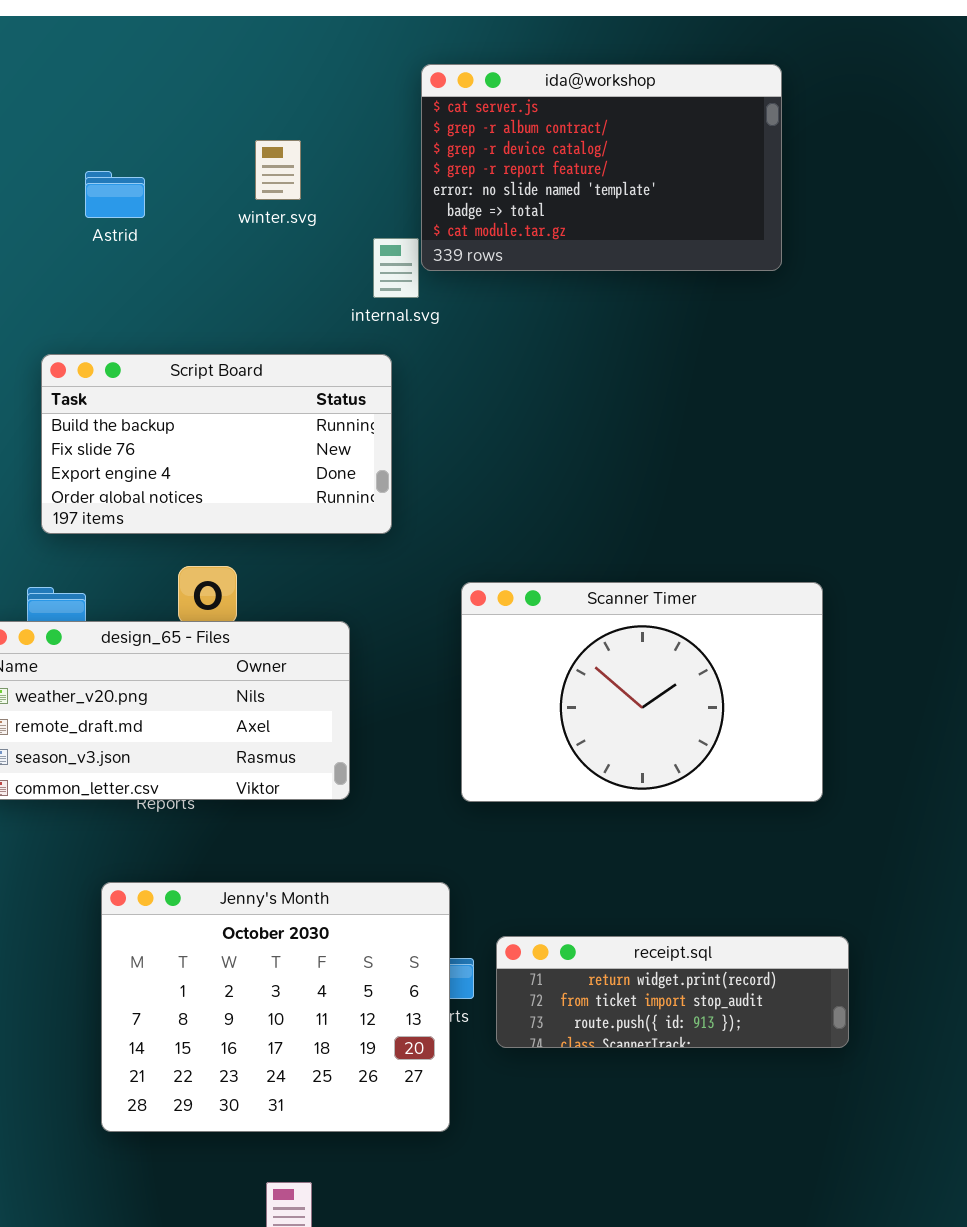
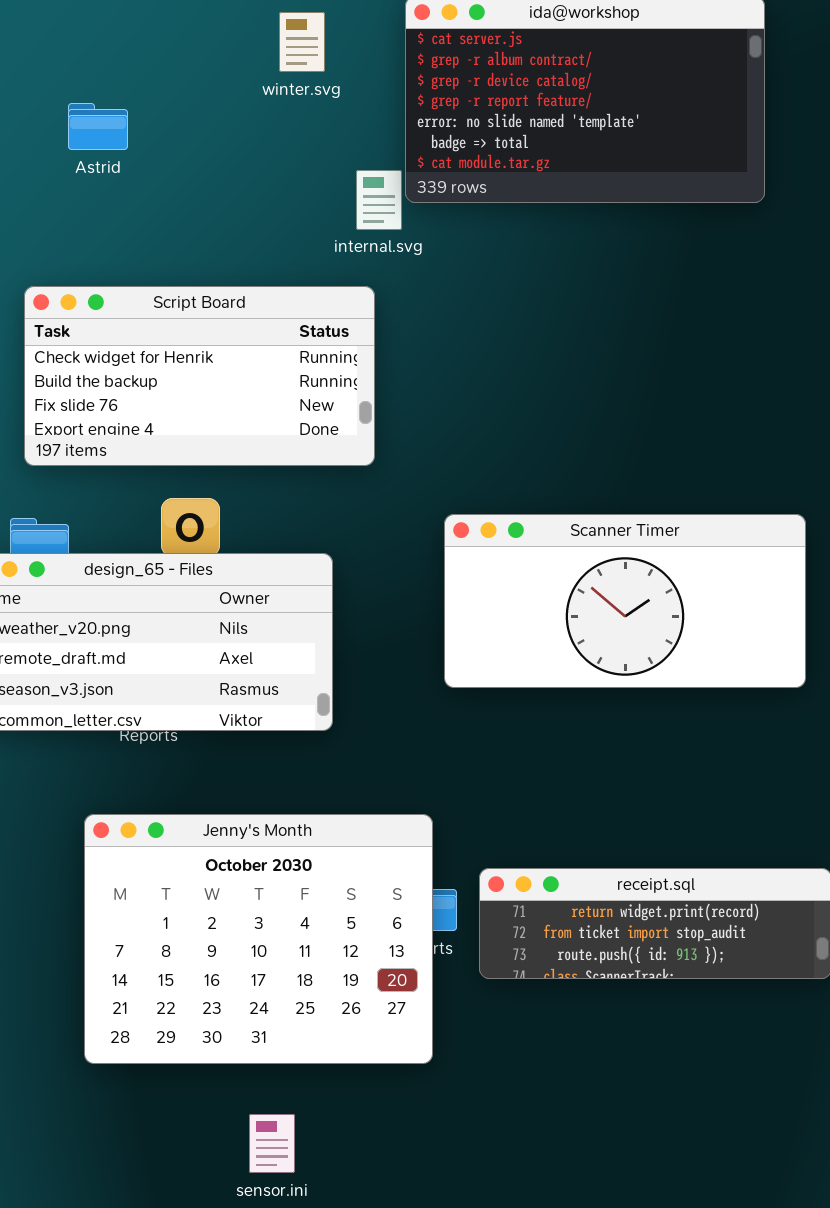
winter.svg: [255,140,301,200] -> [279,12,325,72], moved
Script Board: [41,354,392,534] -> [24,286,375,466], scrolled up 1 row
Scanner Timer: [461,582,823,802] -> [444,514,806,688], resized

